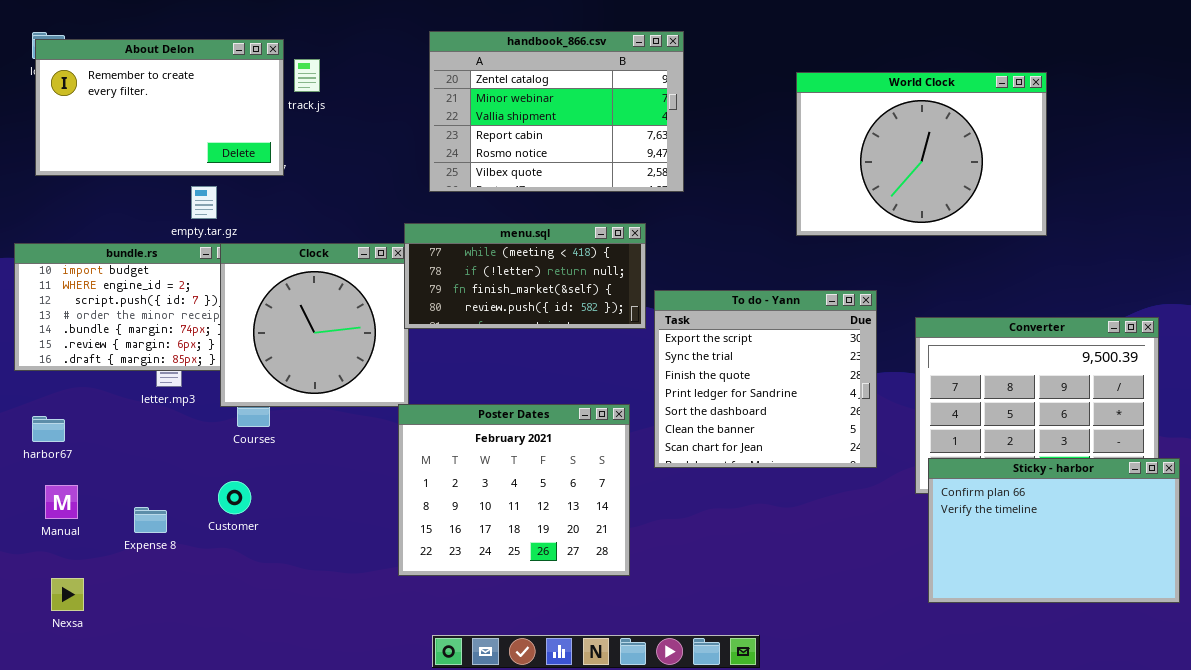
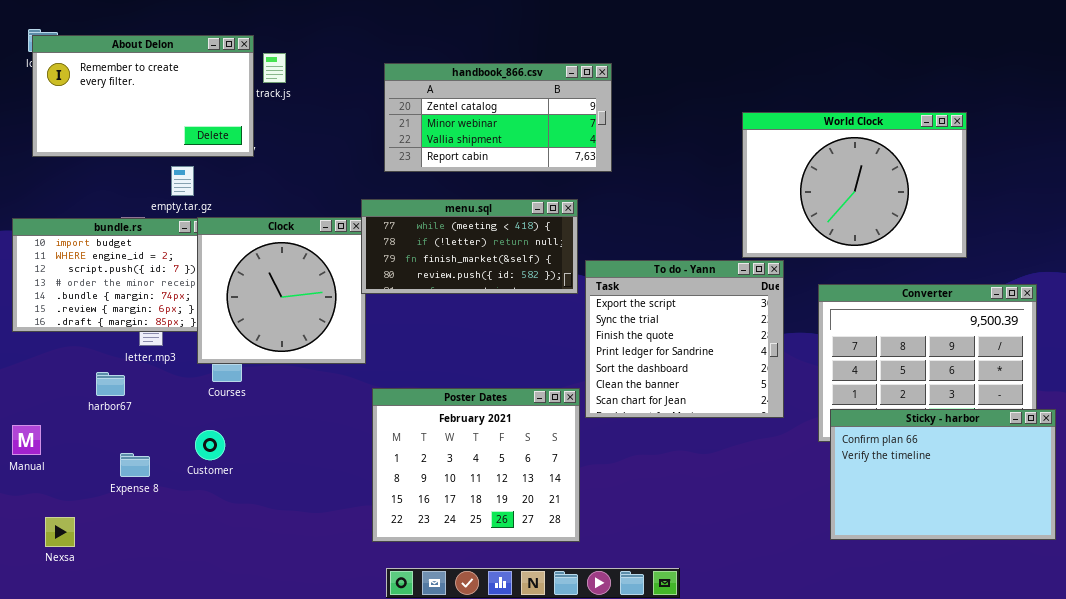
handbook_866.csv: [429,31,684,192] -> [384,63,612,172], resized
World Clock: [796,72,1047,236] -> [742,112,967,258], moved
Poster Dates: [398,404,630,576] -> [372,388,580,542], moved
harbor67: [32,416,65,442] -> [96,372,125,396], moved
Manual: [45,485,78,519] -> [12,425,41,455], moved

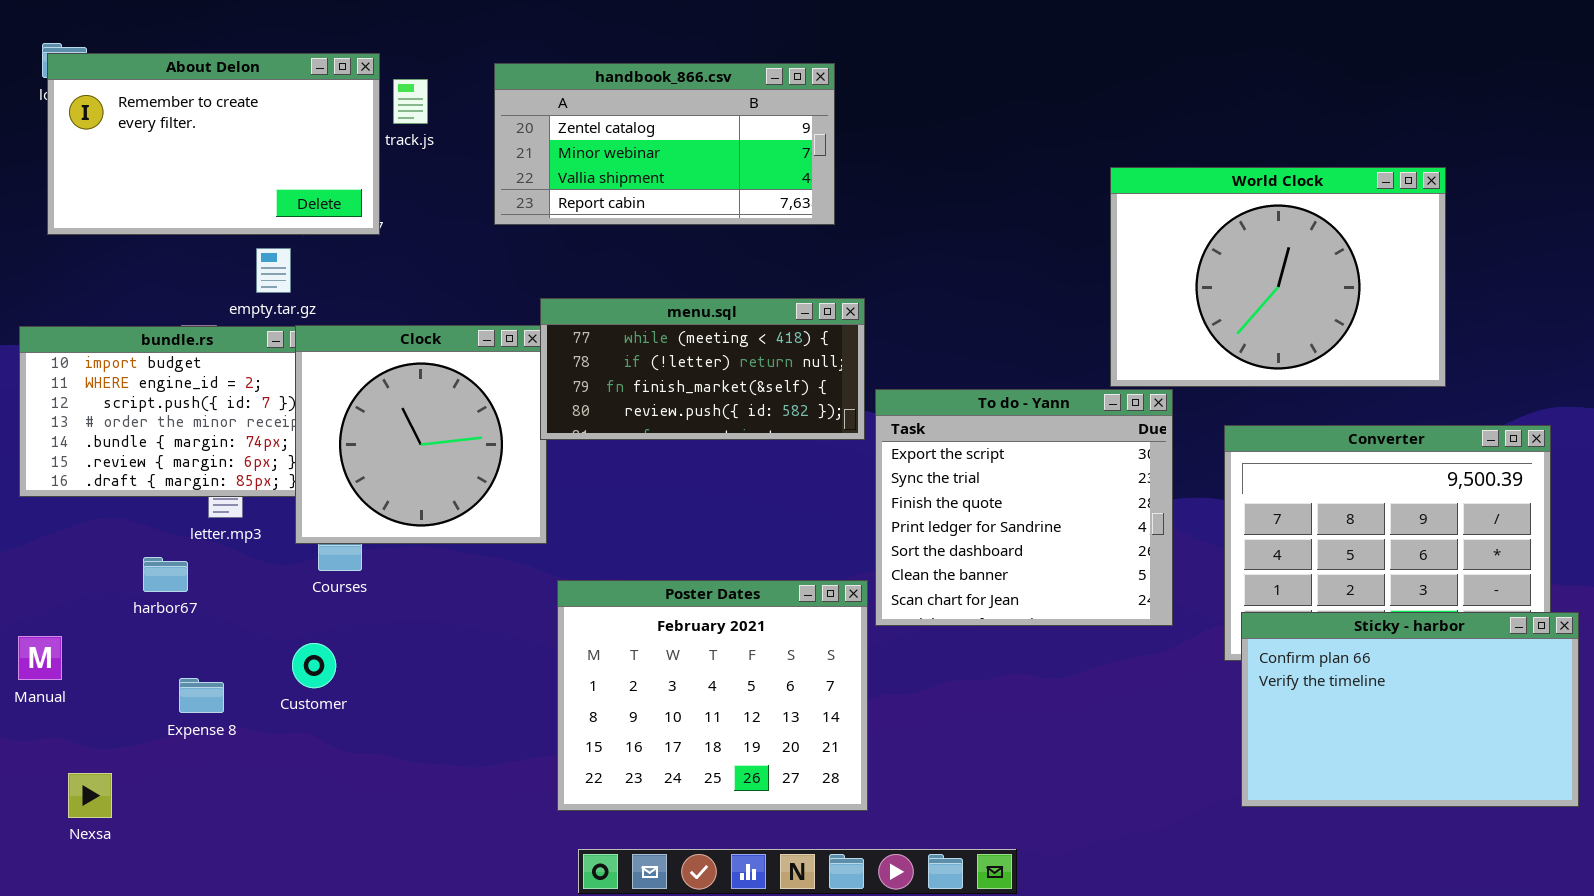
handbook_866.csv: [384,63,612,172] -> [494,63,835,225], moved

